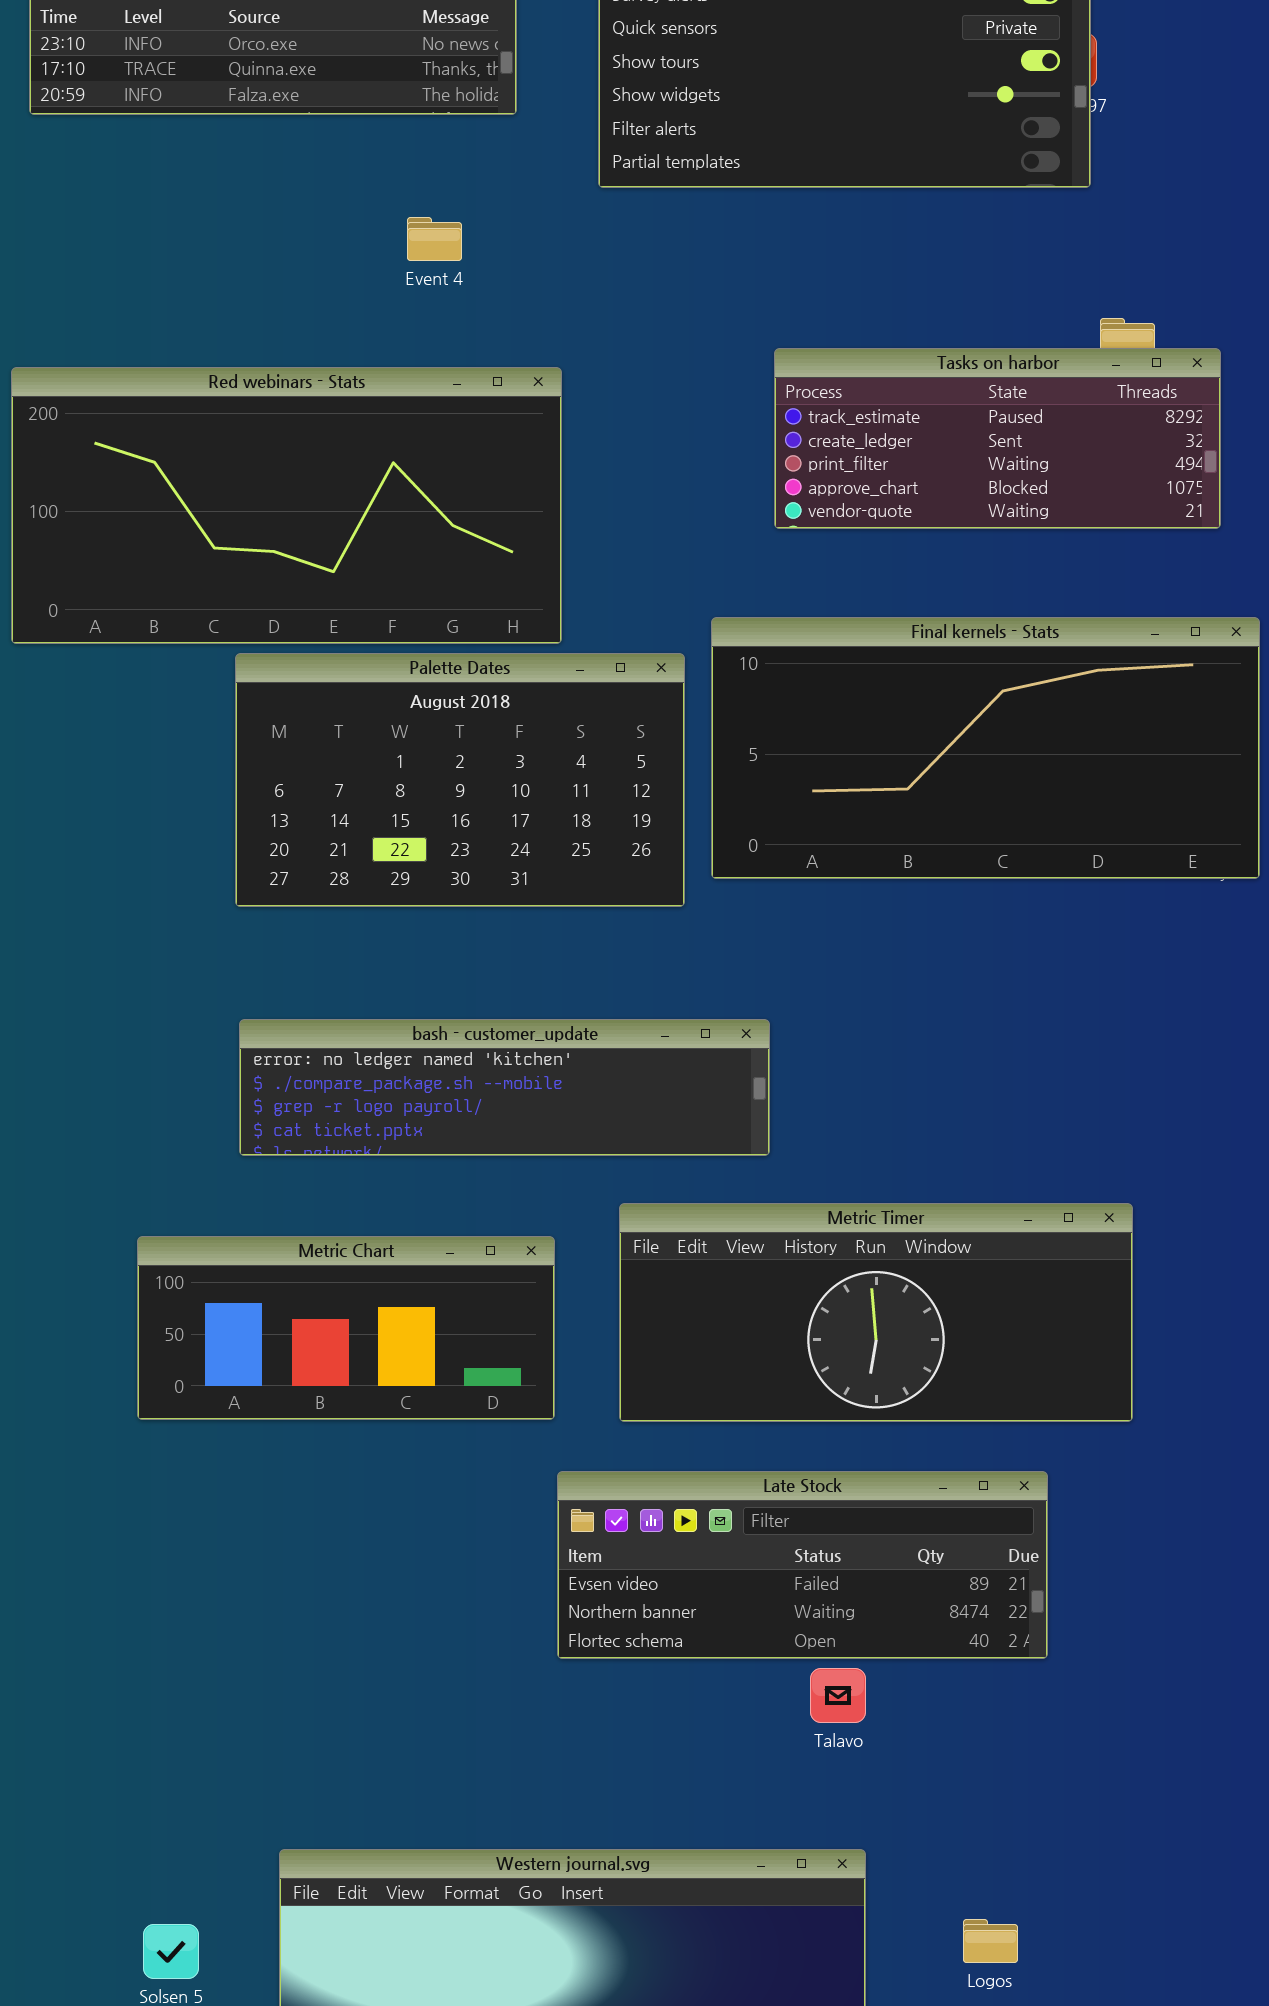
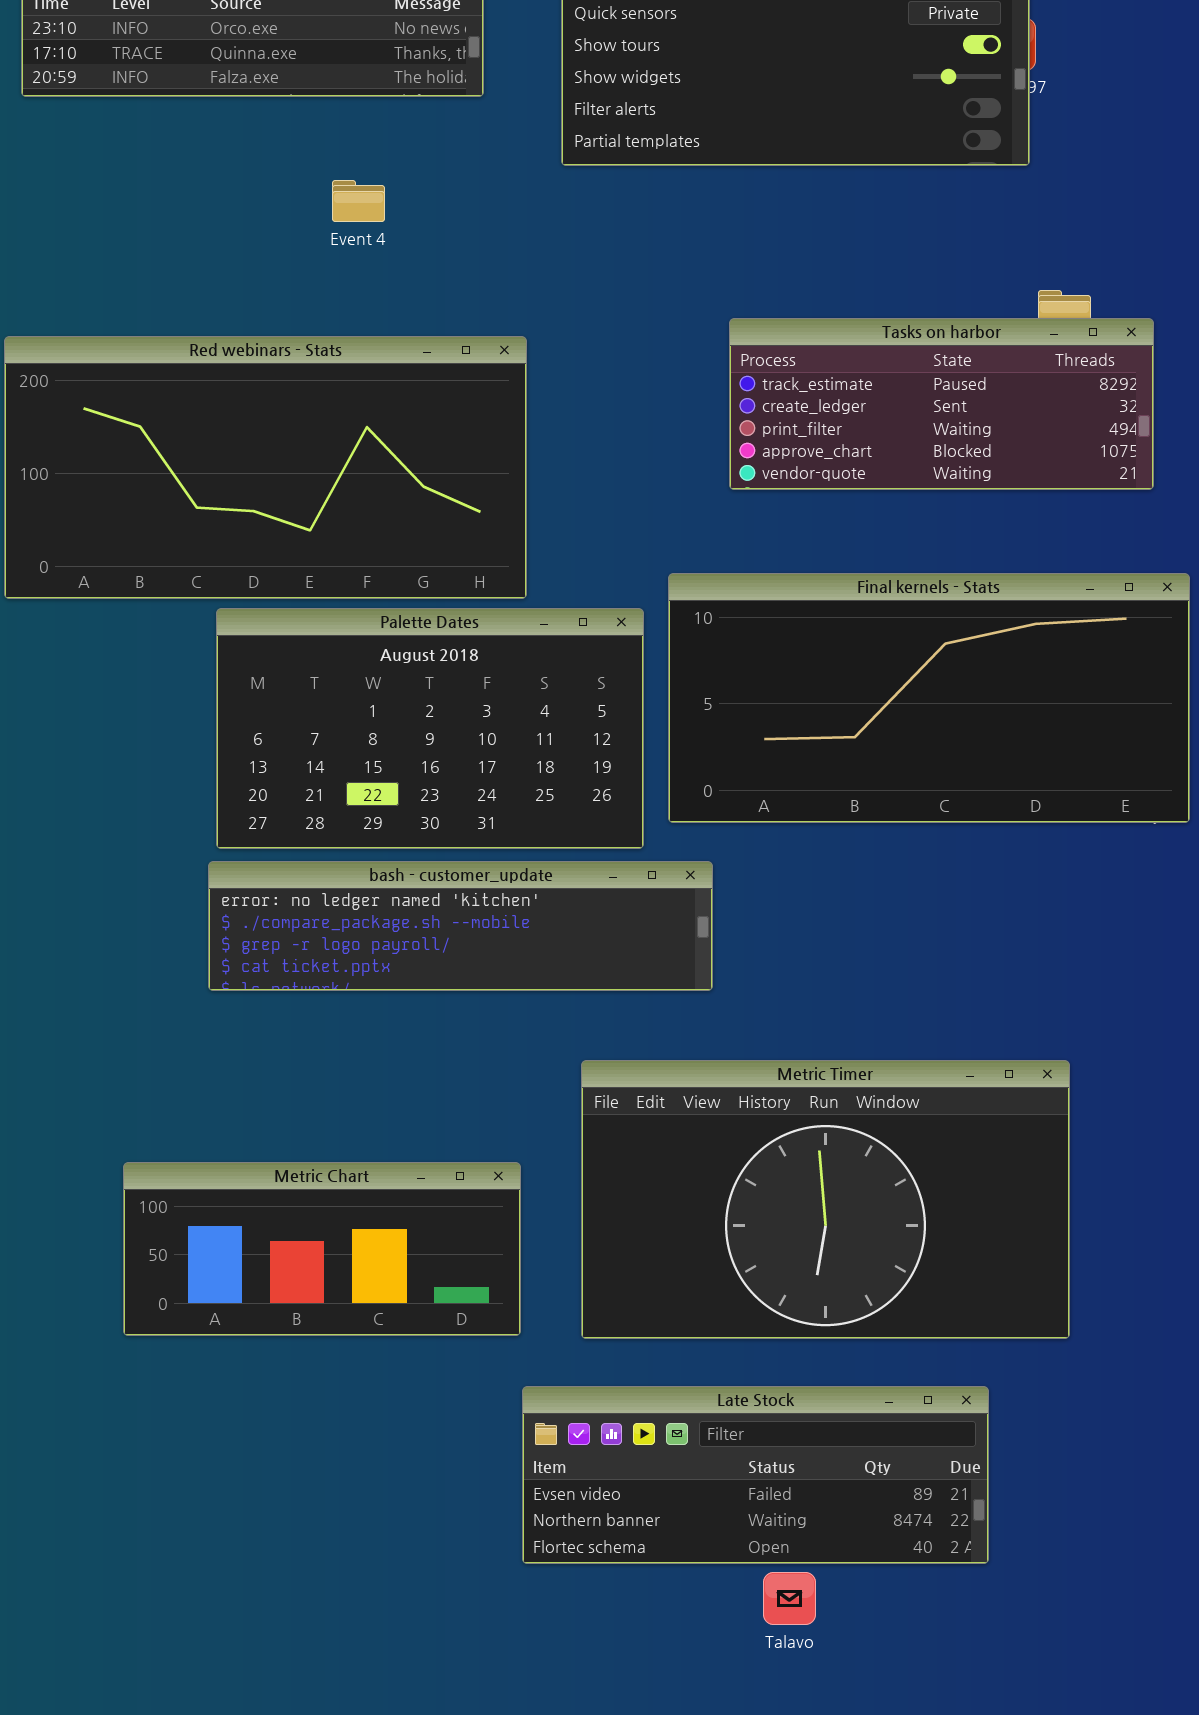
Event 4: [407,217,462,261] -> [332,180,385,222], moved
bash - customer_update: [239,1019,770,1156] -> [208,861,713,991], moved
Metric Timer: [619,1203,1133,1422] -> [581,1060,1070,1339], resized

